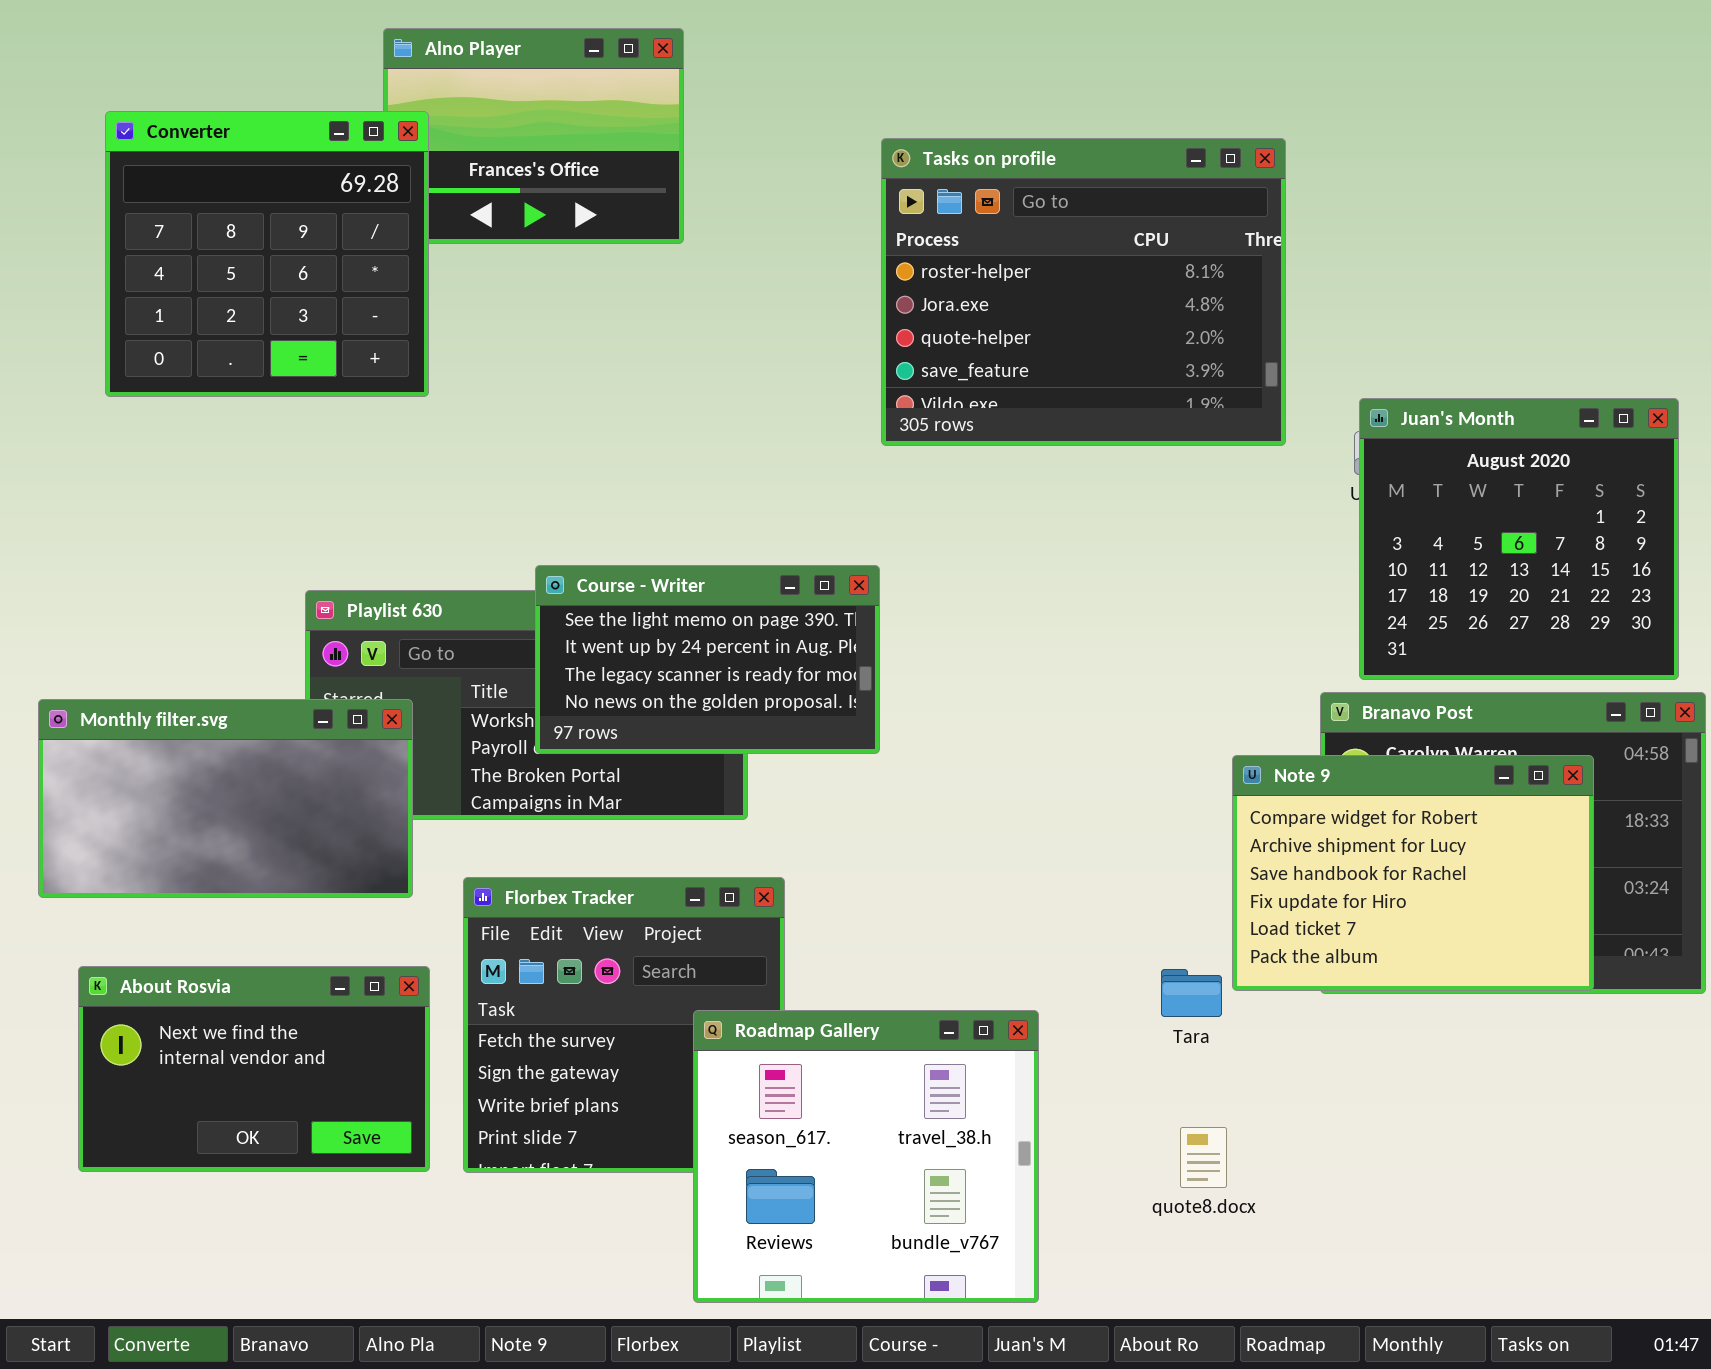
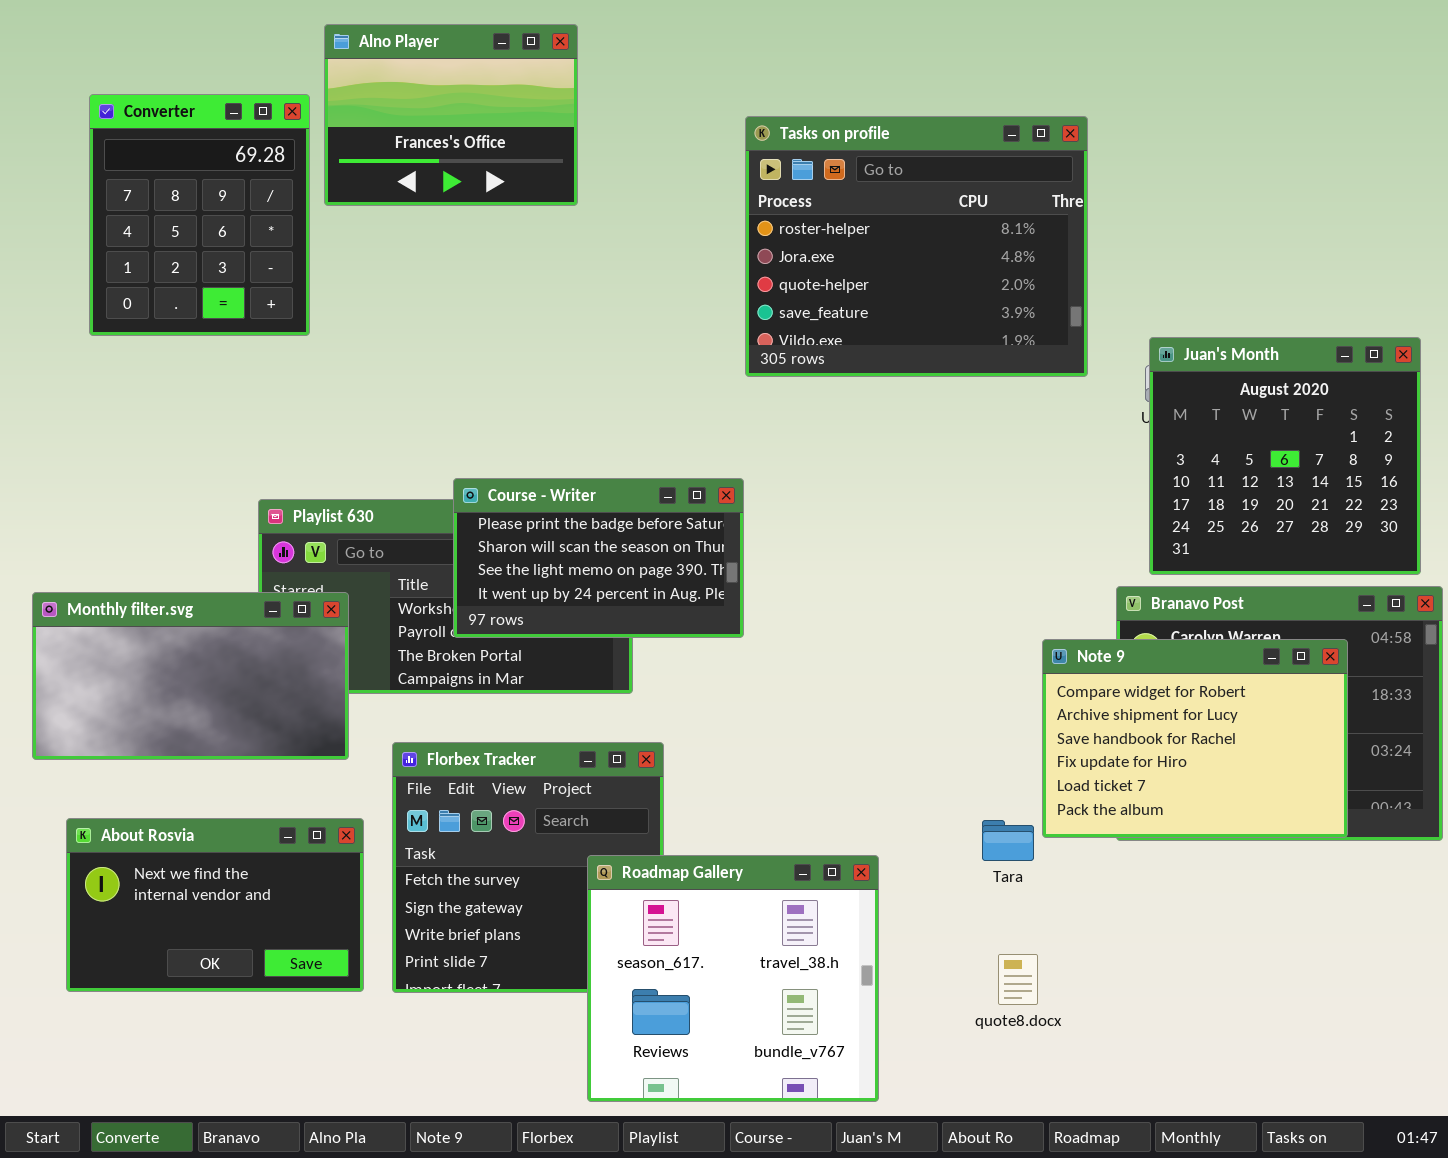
Converter: [105,111,429,397] -> [89,94,310,336], resized
Course - Writer: [535,565,880,754] -> [453,478,744,638], scrolled up 2 rows

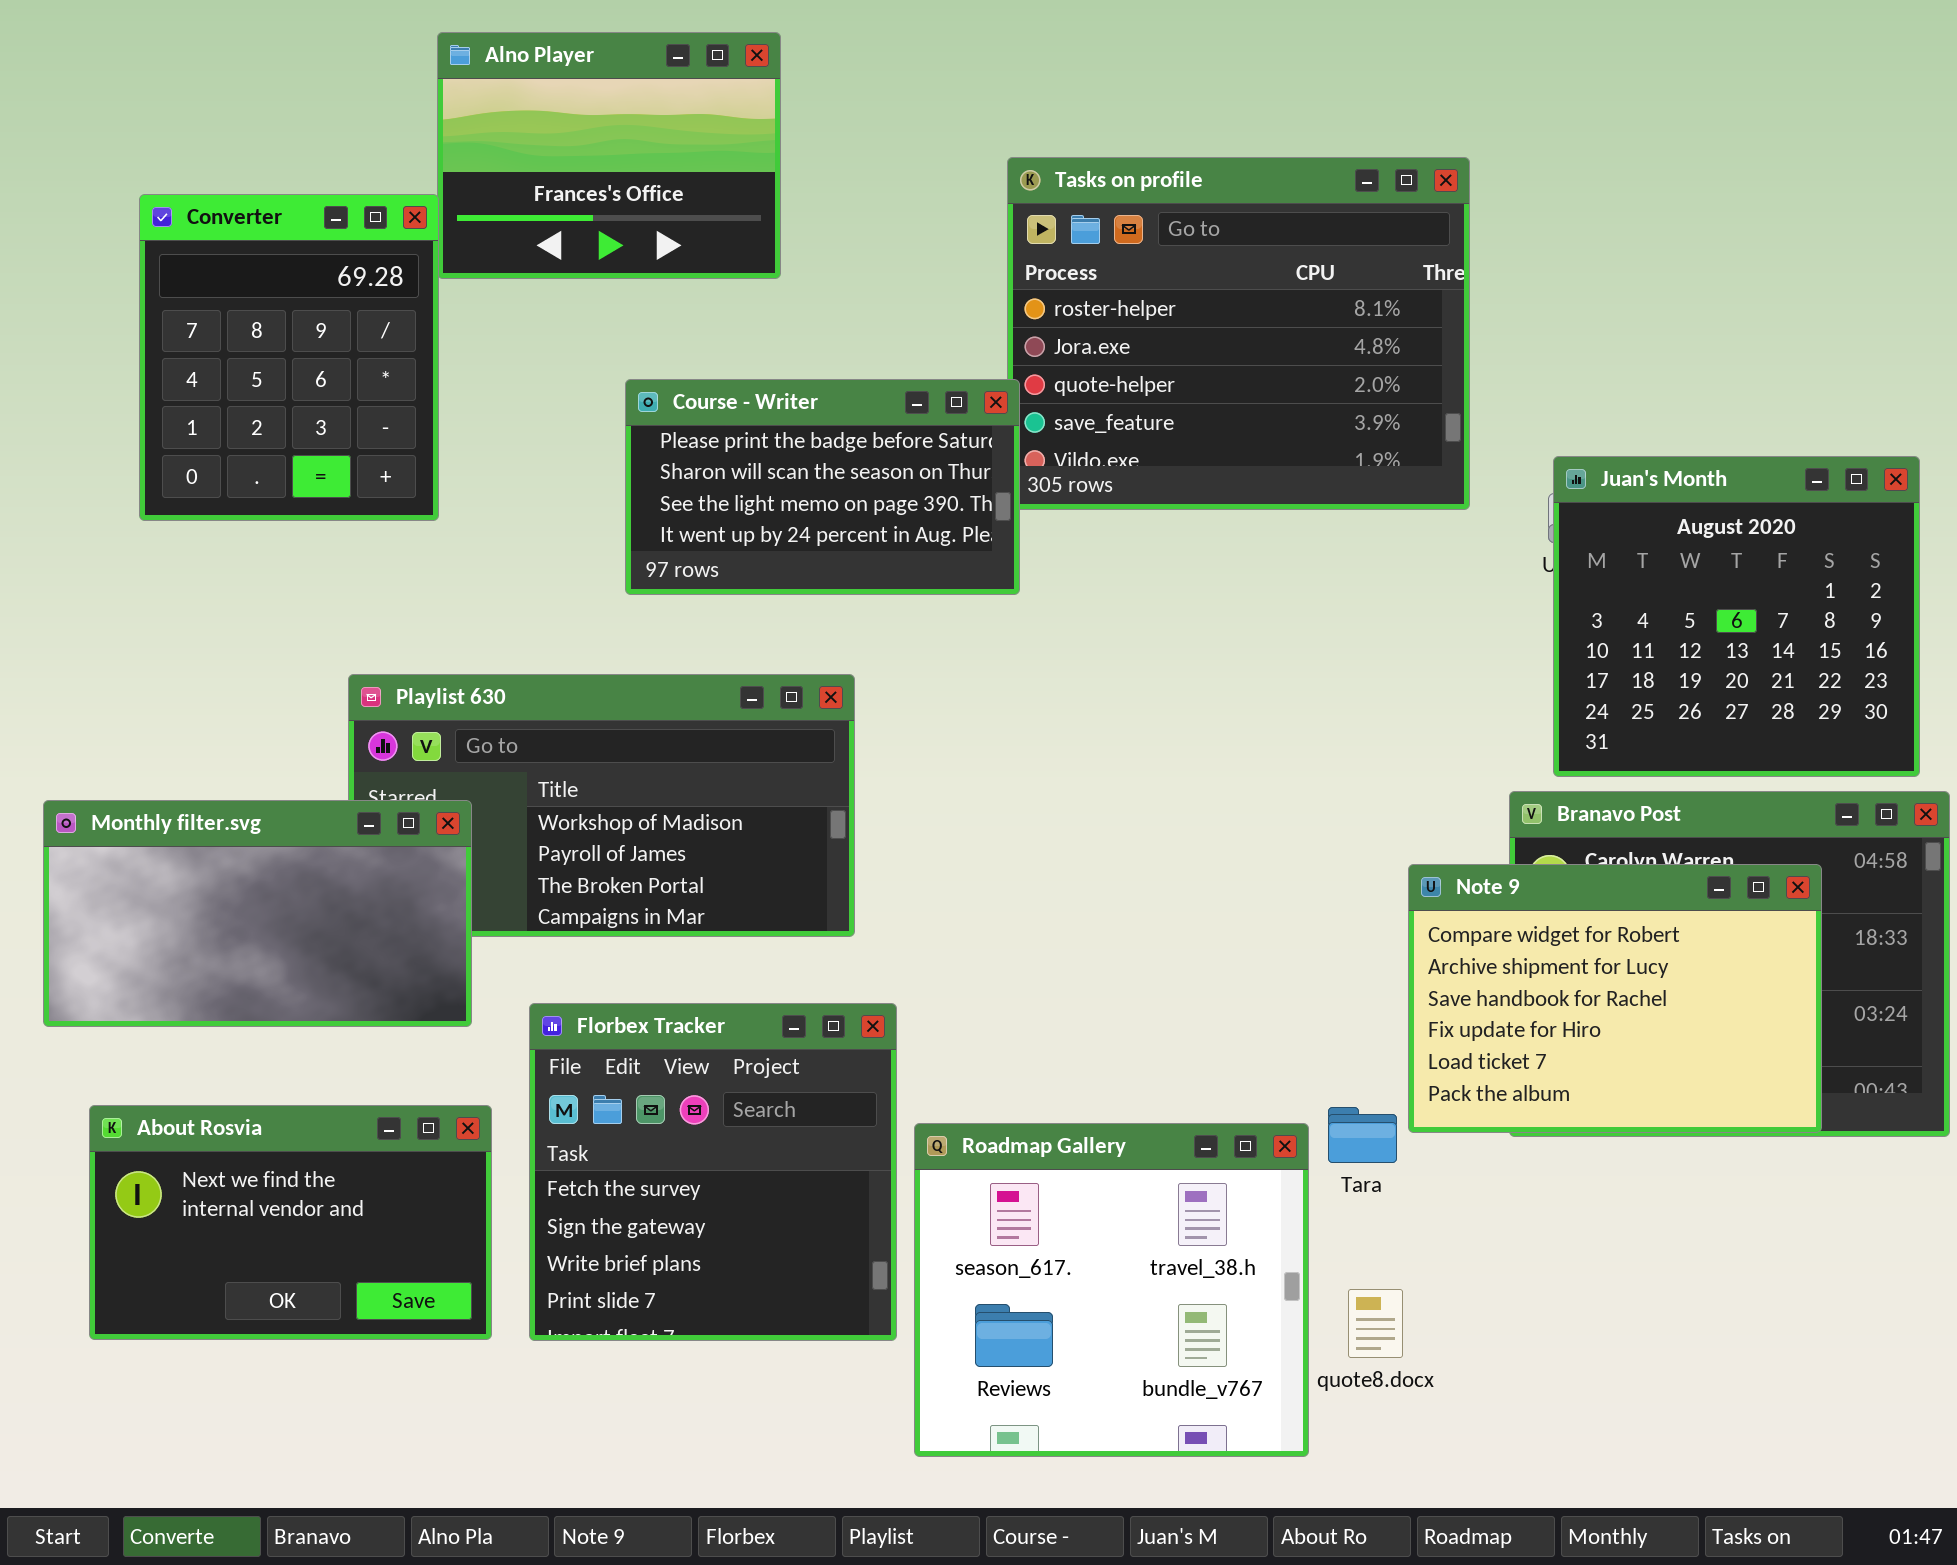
Converter: [89,94,310,336] -> [139,194,439,521], moved
Course - Writer: [453,478,744,638] -> [625,379,1020,595], moved
Roadmap Gallery: [587,855,879,1102] -> [914,1123,1309,1457], moved

